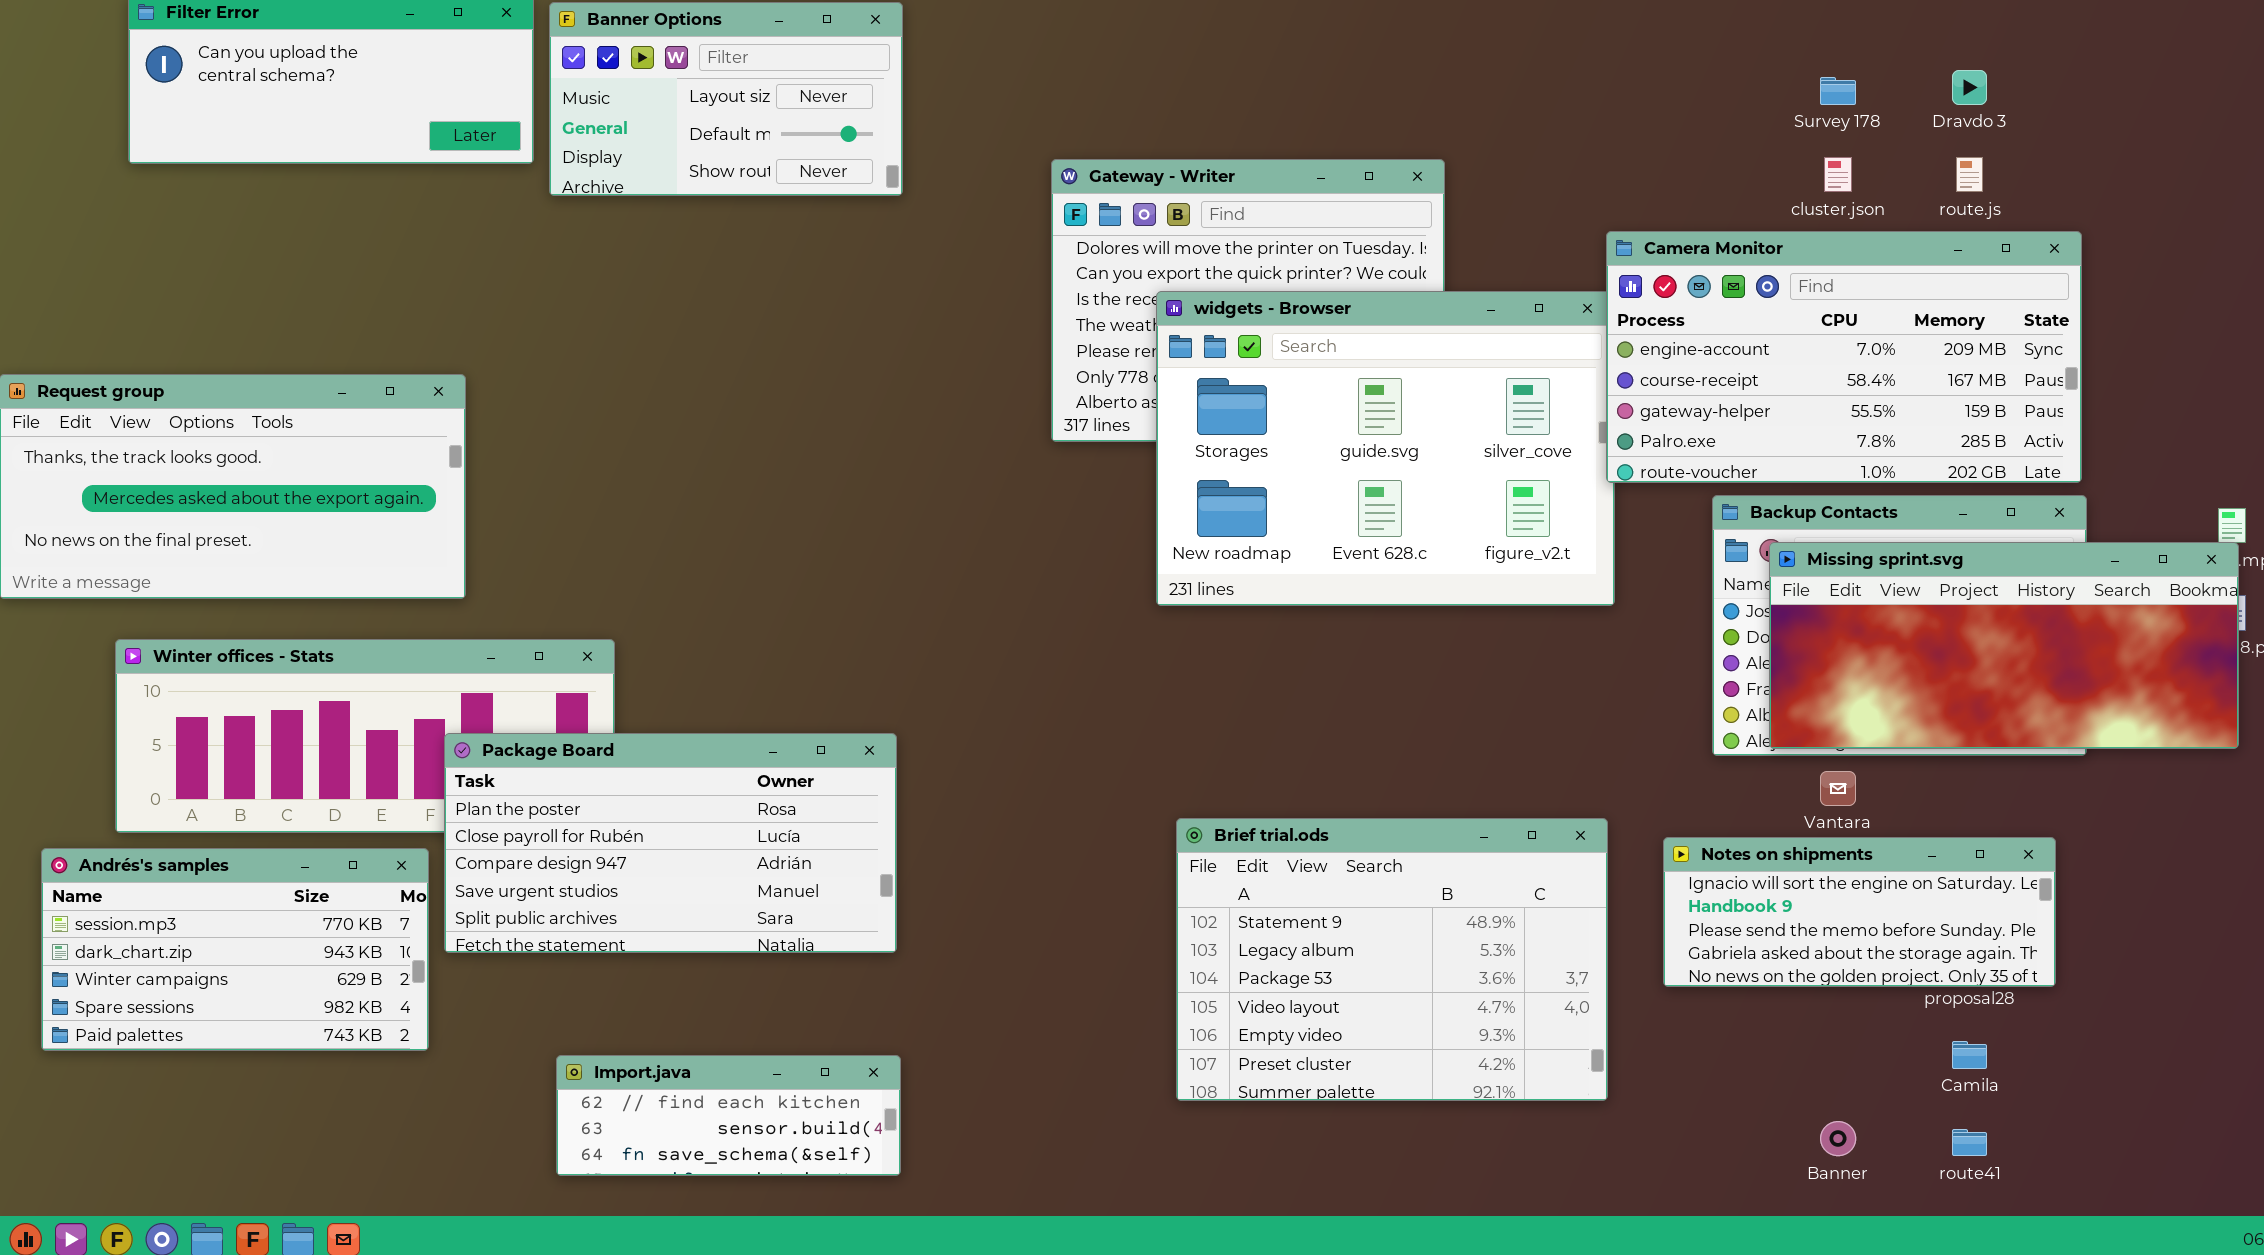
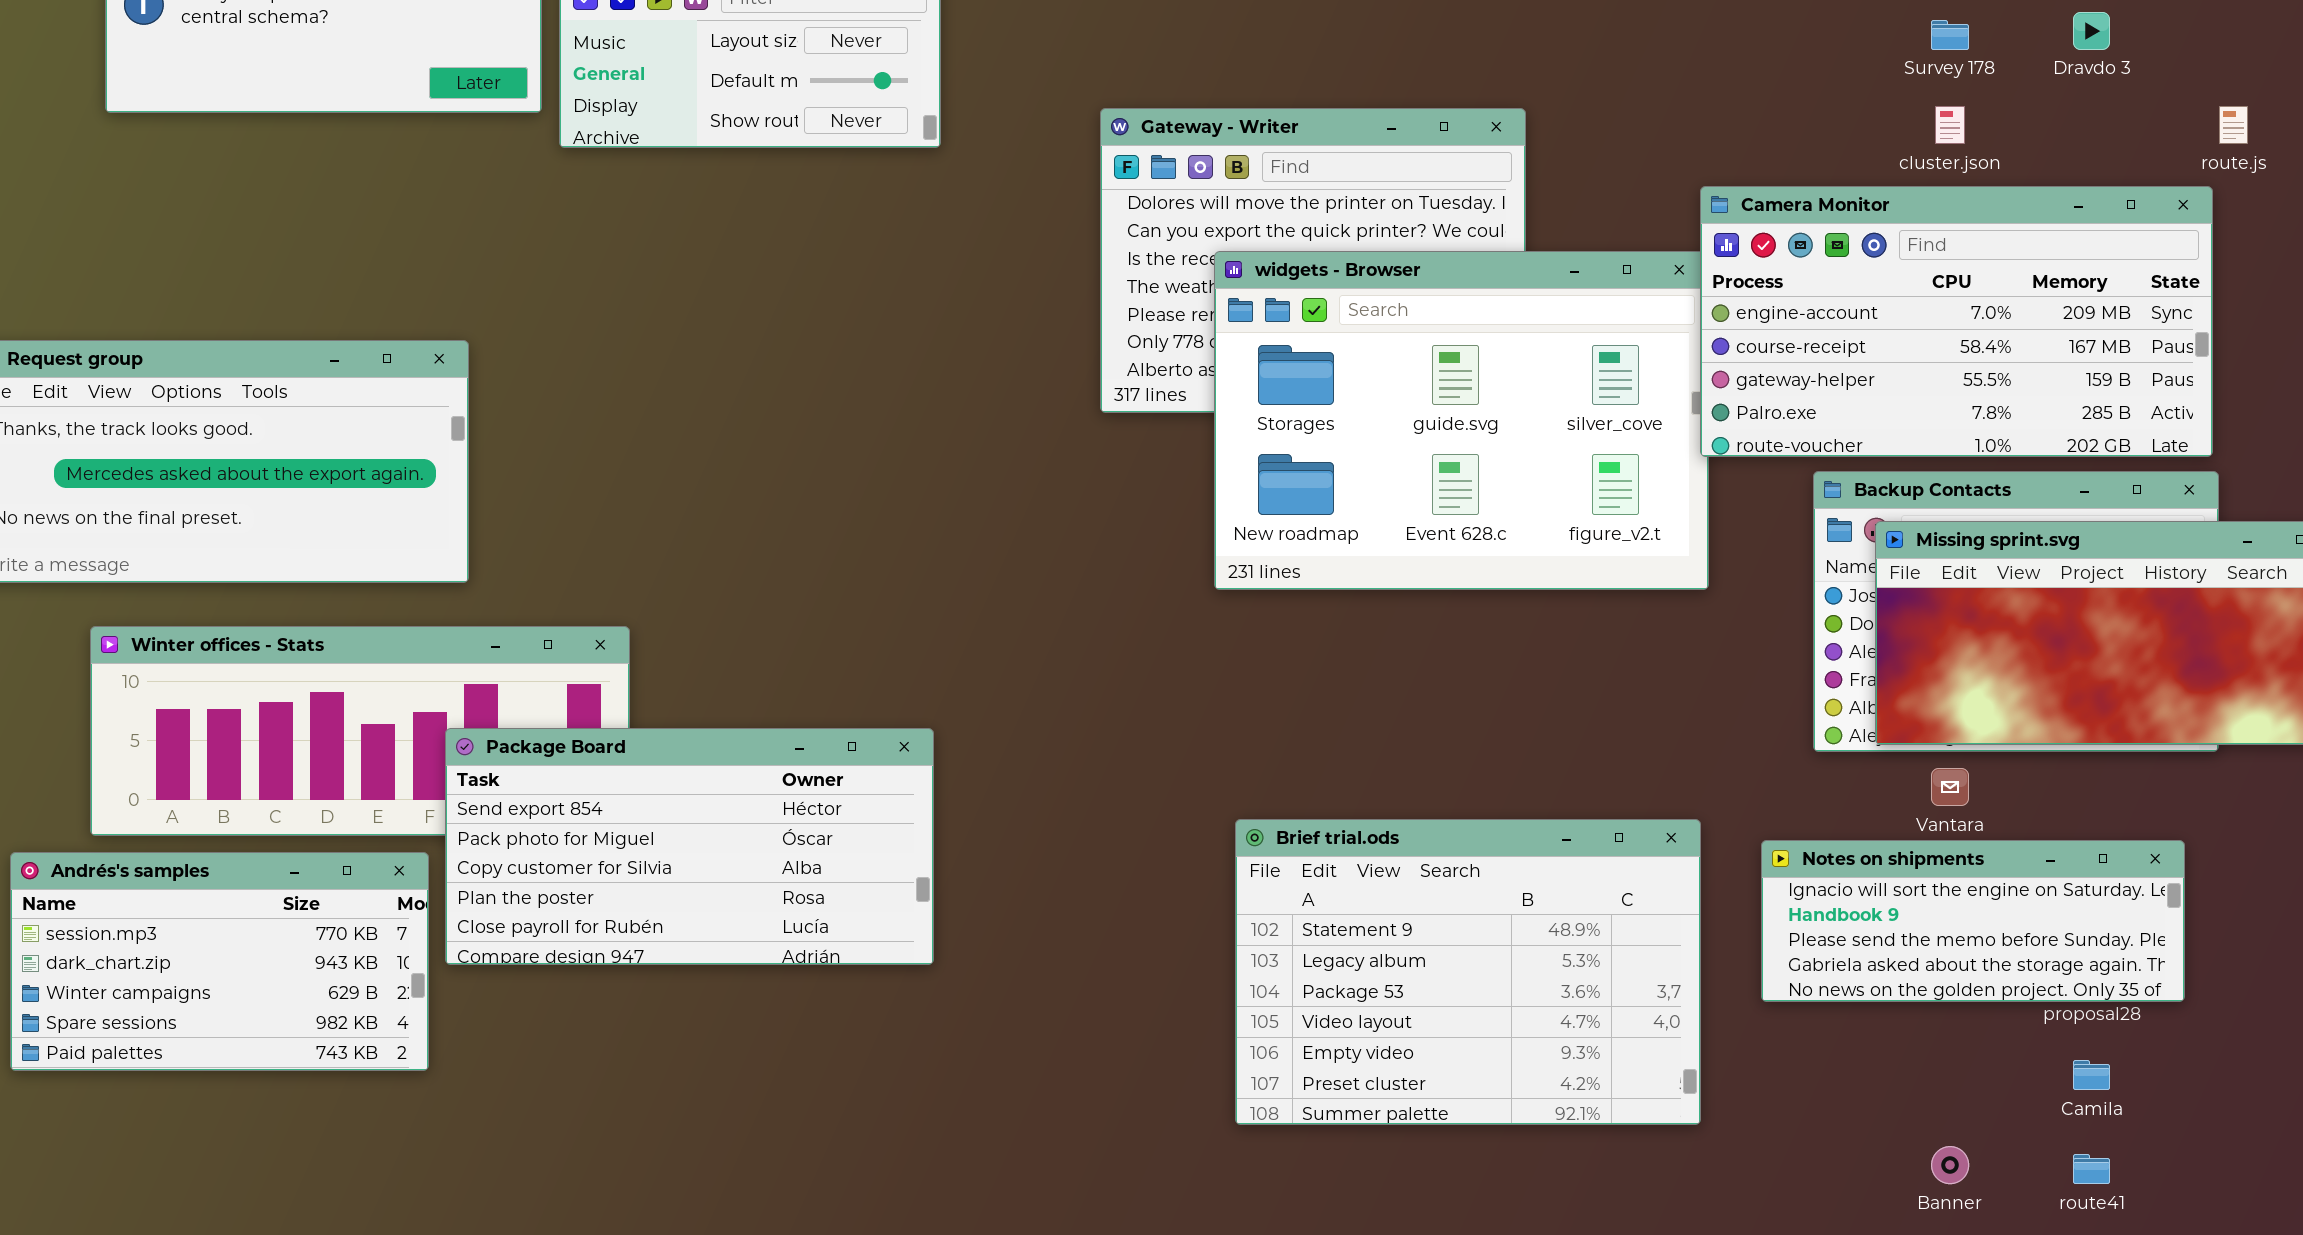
route.js: [1956,157,1983,192] -> [2219,106,2248,144], moved
Package Board: [444,733,897,953] -> [445,728,934,965], scrolled up 3 rows
Import.java: [556,1055,901,1176] -> none, closed

